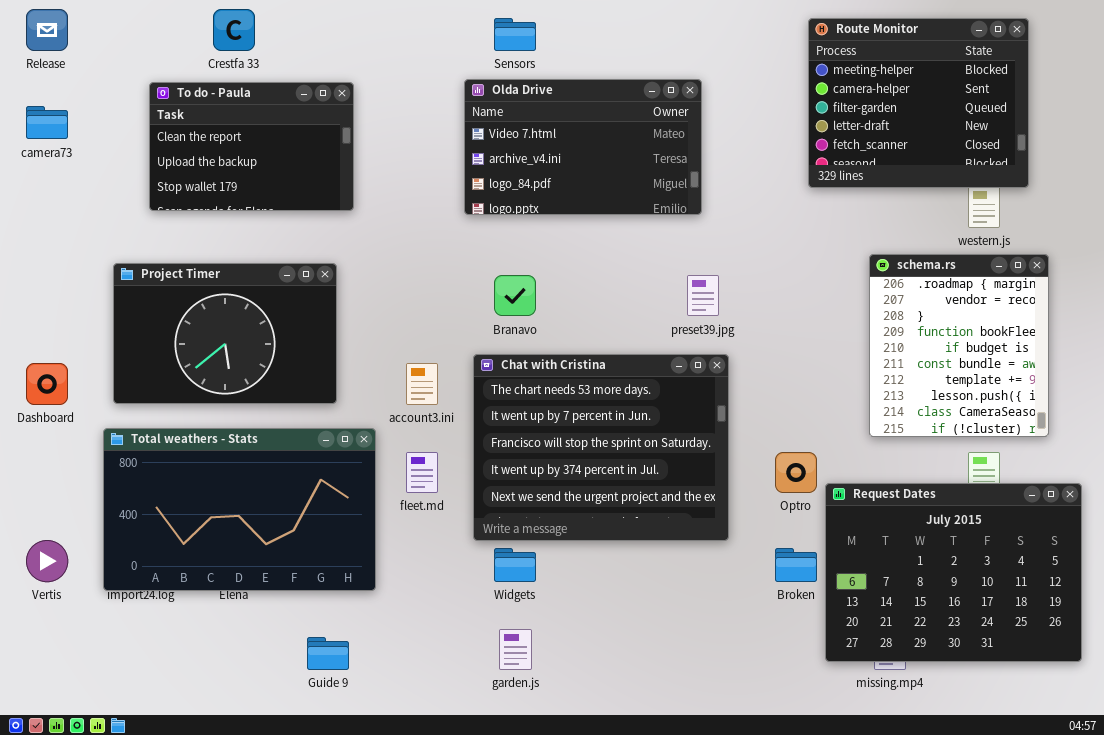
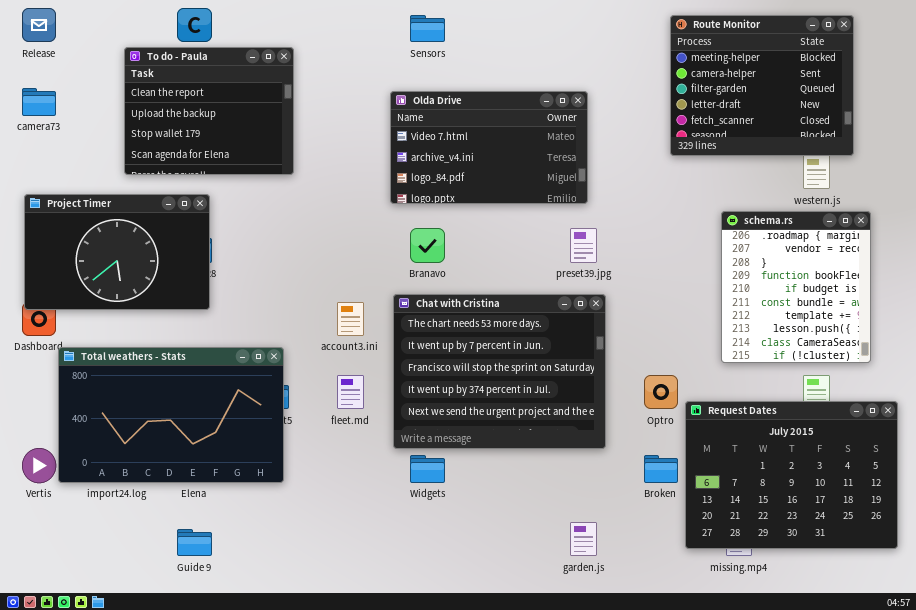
Olda Drive: [464,79,702,215] -> [390,91,588,204], moved
To do - Paula: [149,82,354,211] -> [124,47,294,175], resized
Project Timer: [113,263,337,404] -> [24,194,210,310], moved
Total weathers - Stats: [103,428,376,591] -> [58,347,284,483], moved
garden.js: [499,629,532,670] -> [570,522,597,556], moved
Guide 9: [307,637,349,670] -> [177,529,212,556], moved

